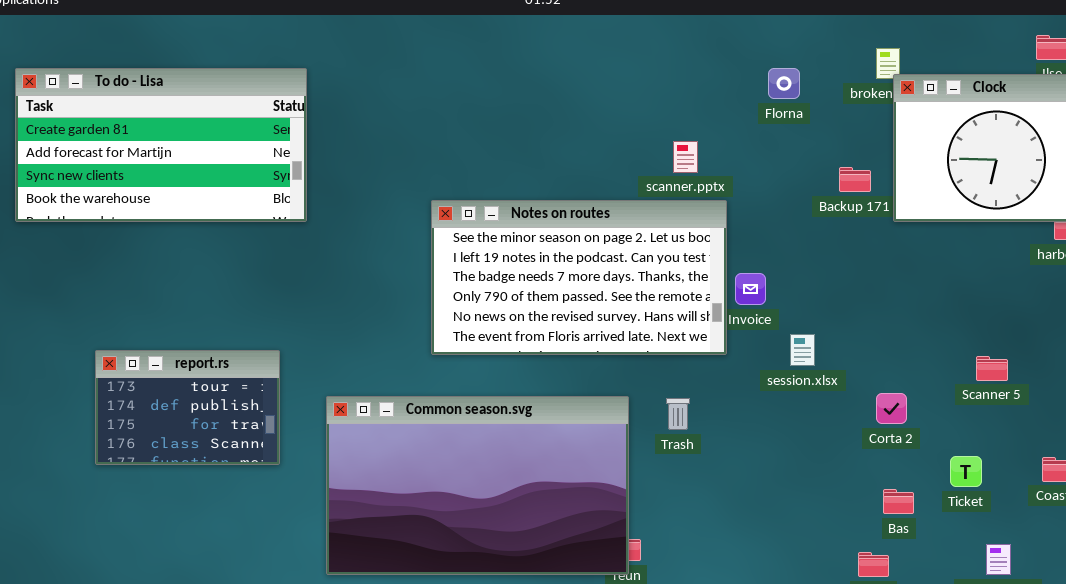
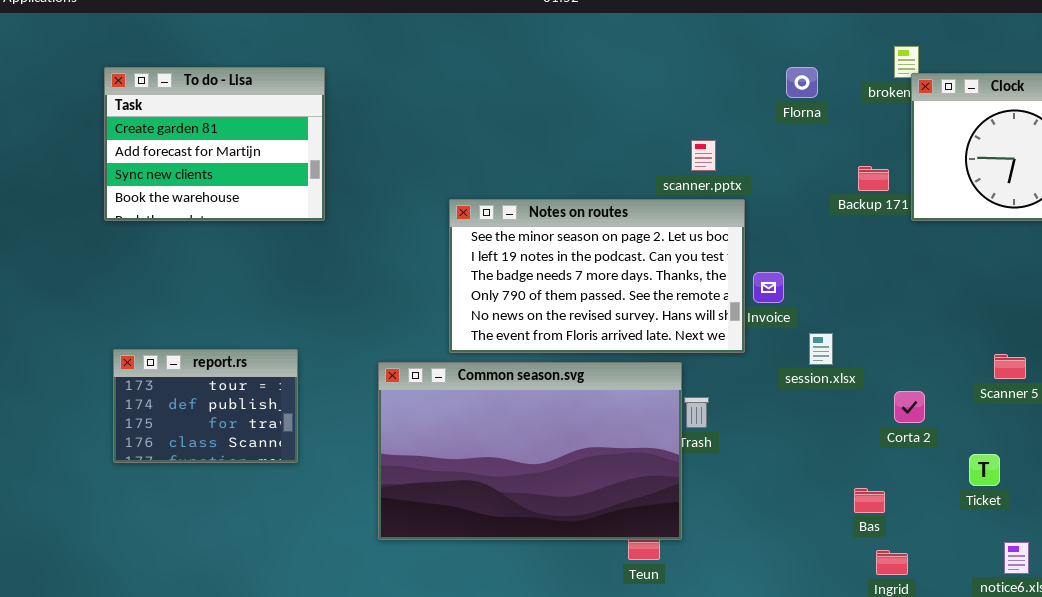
To do - Lisa: [15,68,307,222] -> [104,67,325,221], resized
Common season.svg: [326,396,629,575] -> [378,362,682,540], moved
Bas: [883,489,914,514] -> [854,488,885,513], moved

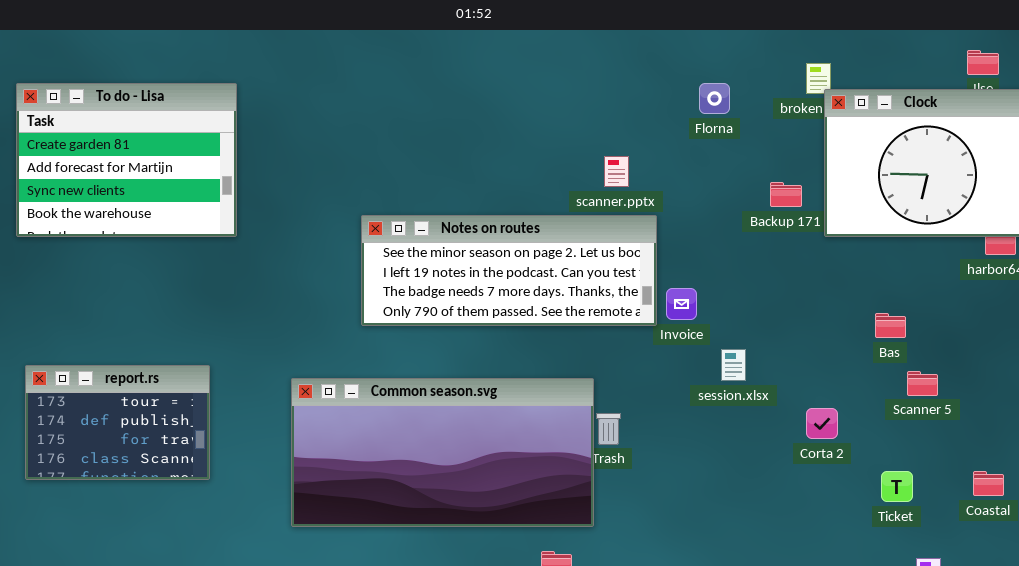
Notes on routes: [449,199,745,353] -> [361,215,657,326], resized
Common season.svg: [378,362,682,540] -> [291,378,594,527], resized
Bas: [854,488,885,513] -> [875,313,906,338], moved

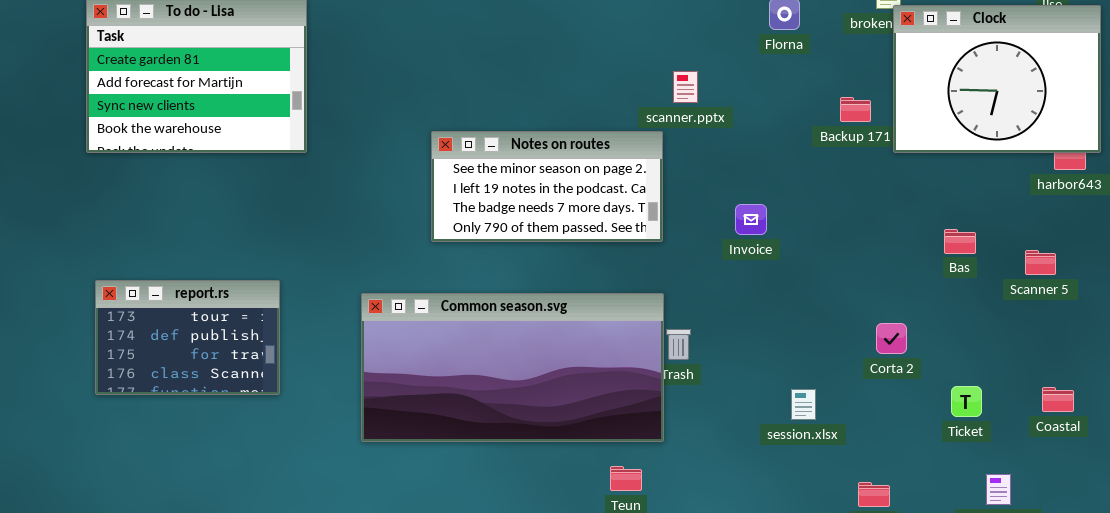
Notes on routes: [361,215,657,326] -> [431,131,663,242], resized
session.xlsx: [721,349,746,381] -> [791,389,816,420], moved
Scanner 5: [907,371,938,396] -> [1025,250,1056,275], moved

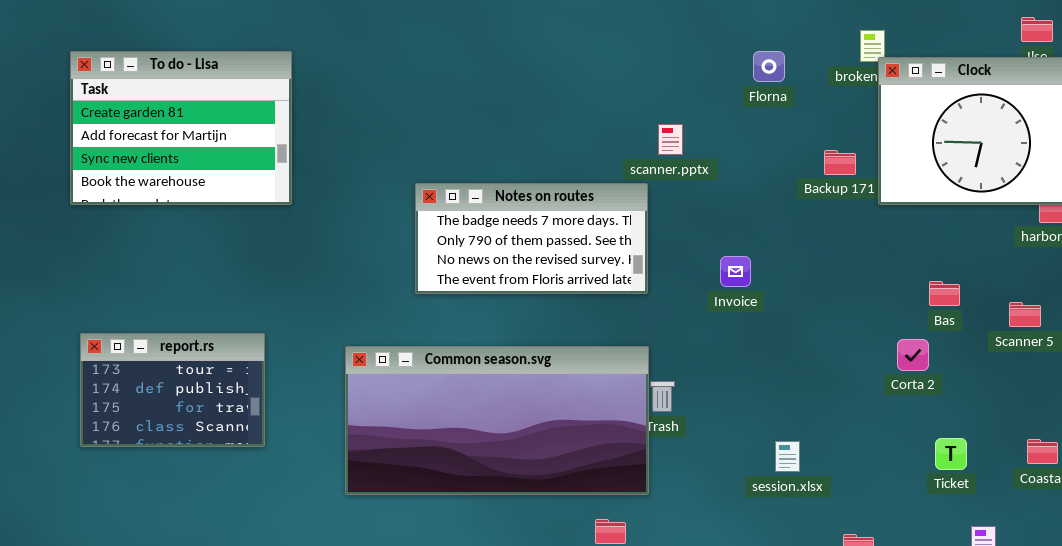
Notes on routes: [431,131,663,242] -> [415,183,648,294], scrolled down 2 rows
Corta 2: [876,323,907,354] -> [897,339,929,371], moved

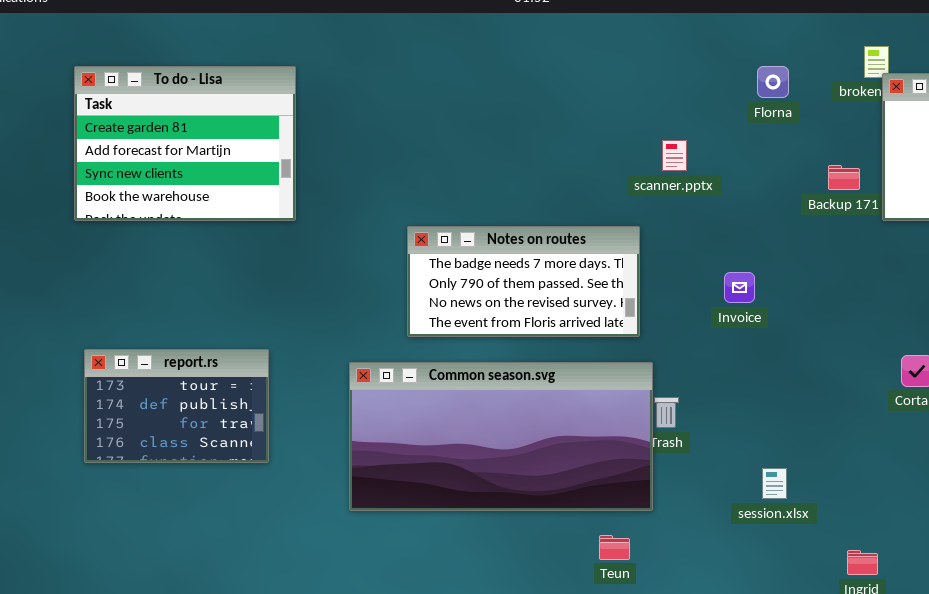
Notes on routes: [415,183,648,294] -> [407,226,640,337], moved
session.xlsx: [775,441,800,472] -> [762,468,787,499], moved

